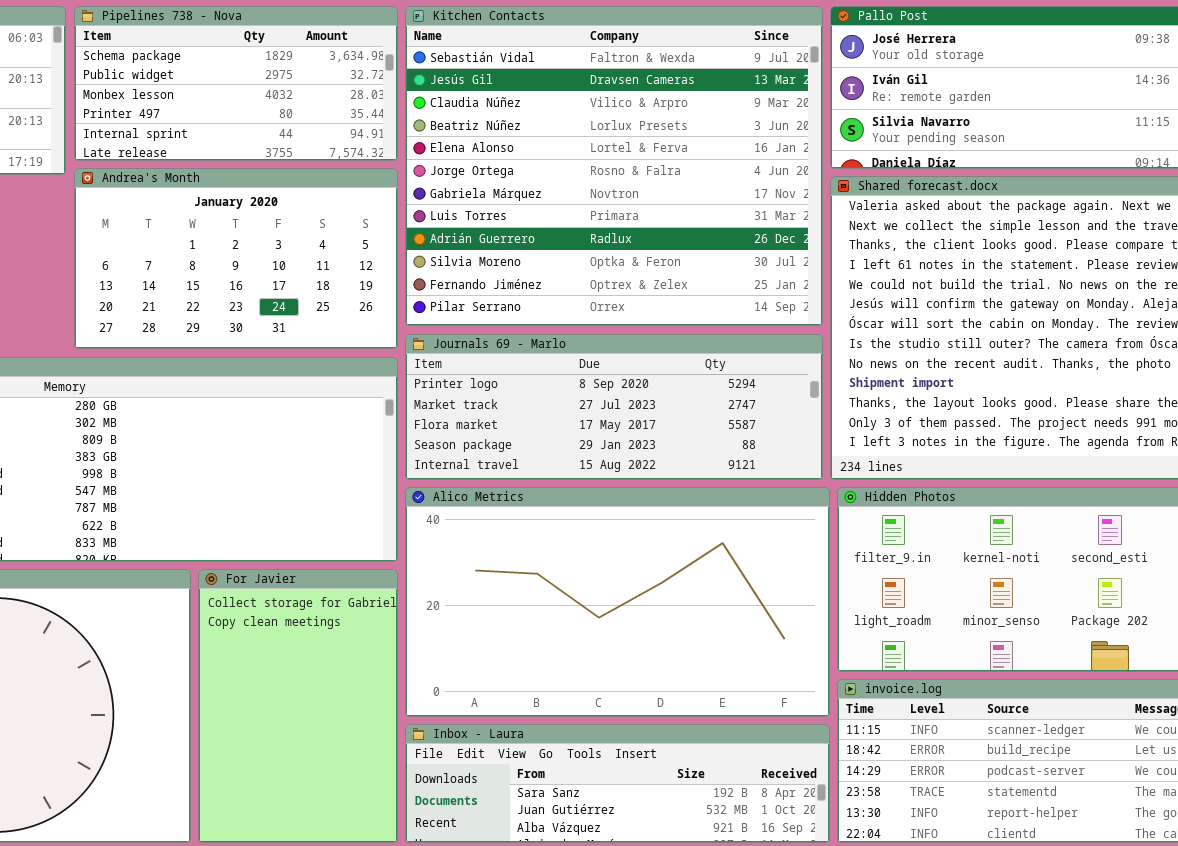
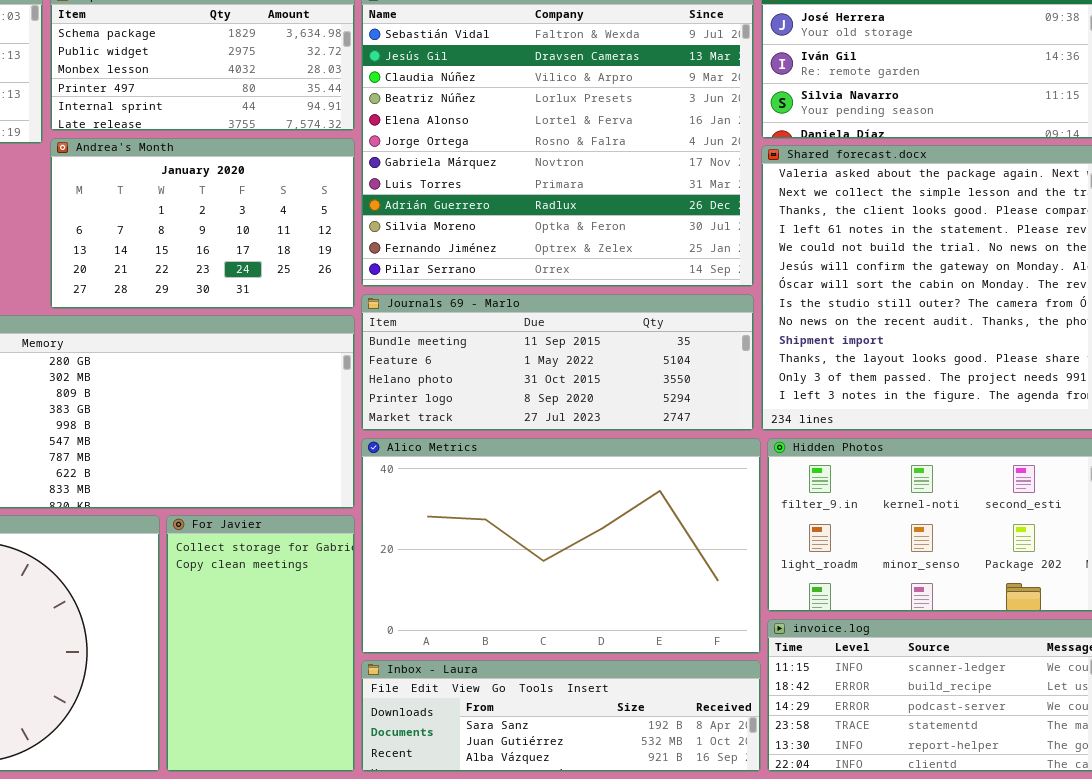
Journals 69 - Marlo: [405,334,823,480] -> [361,294,754,431], scrolled up 3 rows

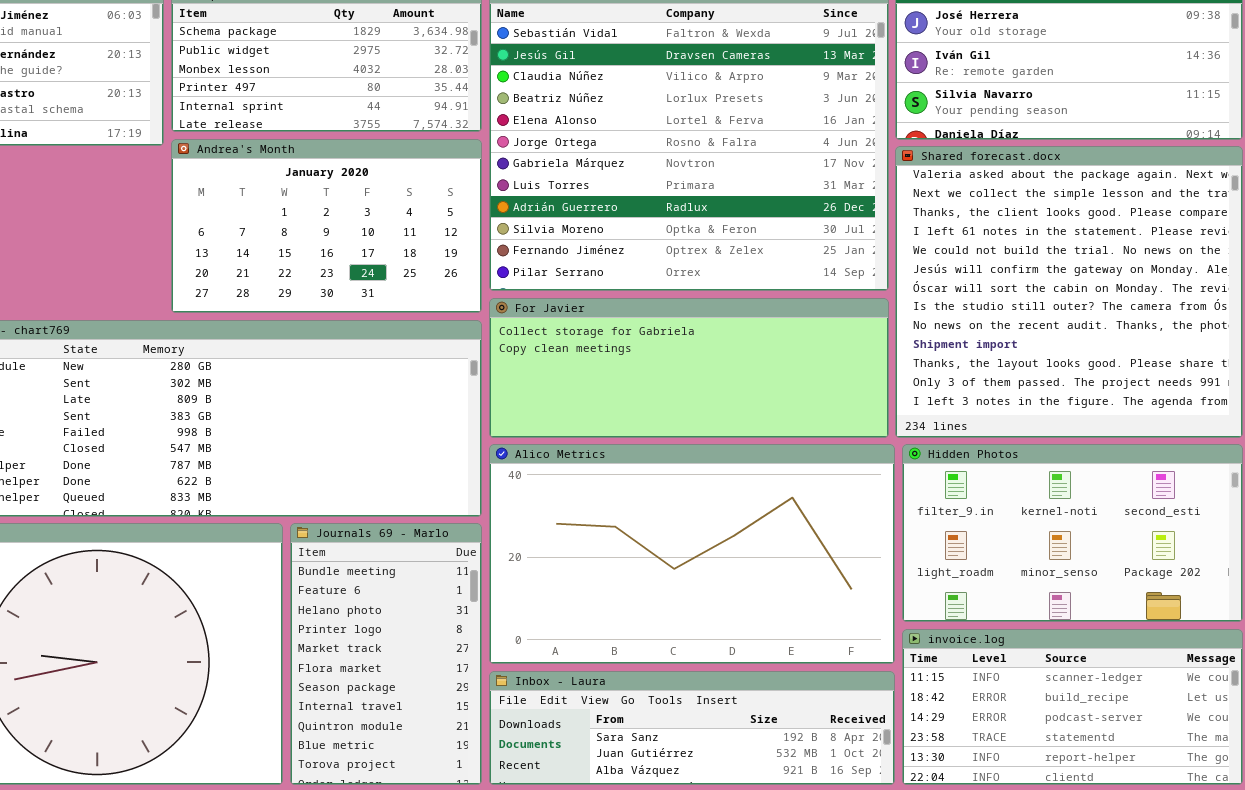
Journals 69 - Marlo: [361,294,754,431] -> [290,523,482,785], moved, resized
For Javier: [166,515,355,772] -> [489,298,889,438], moved, resized

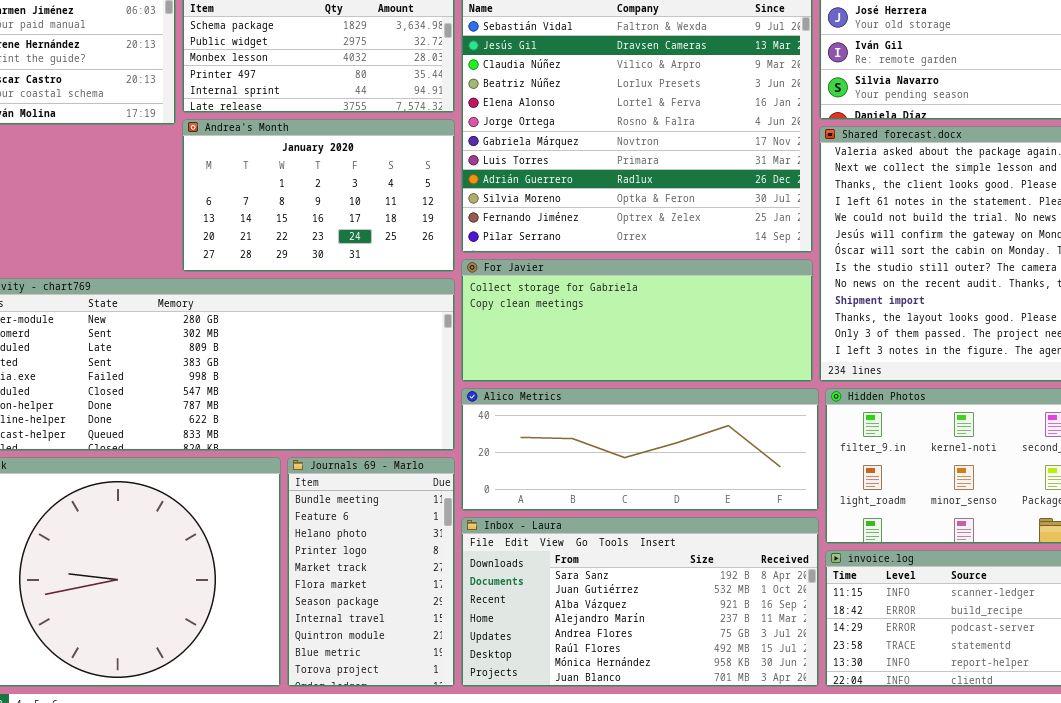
Alico Metrics: [489,444,895,664] -> [461,388,819,511], resized
Inbox - Laura: [489,671,895,785] -> [461,517,819,687], resized

